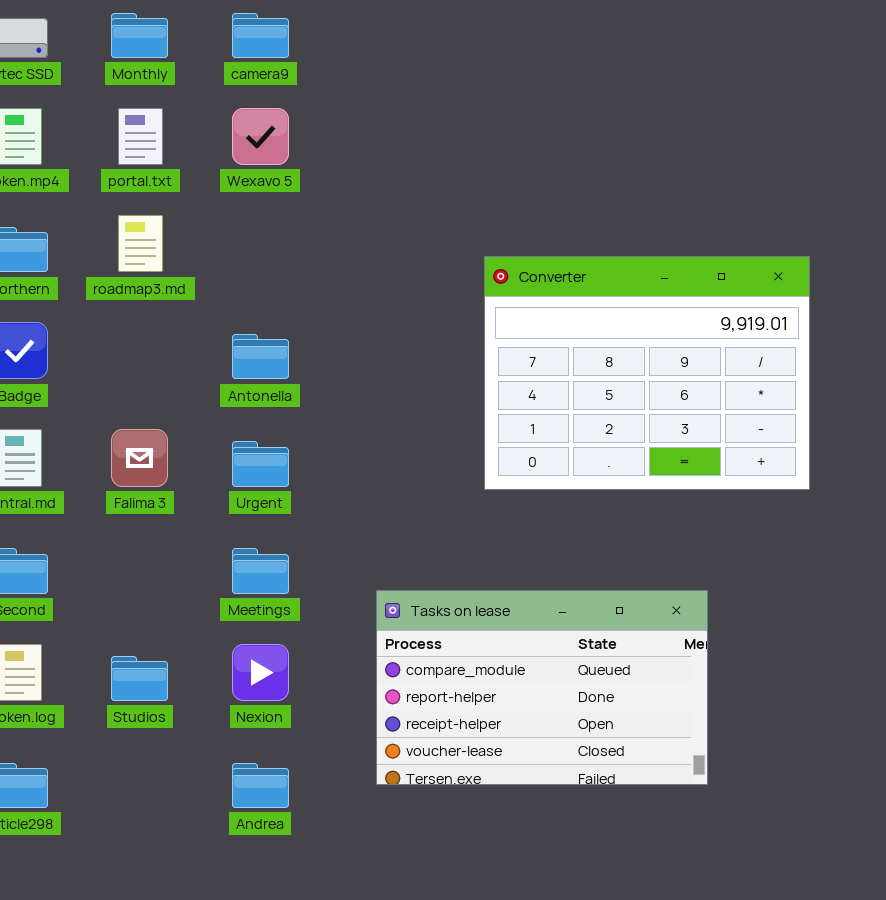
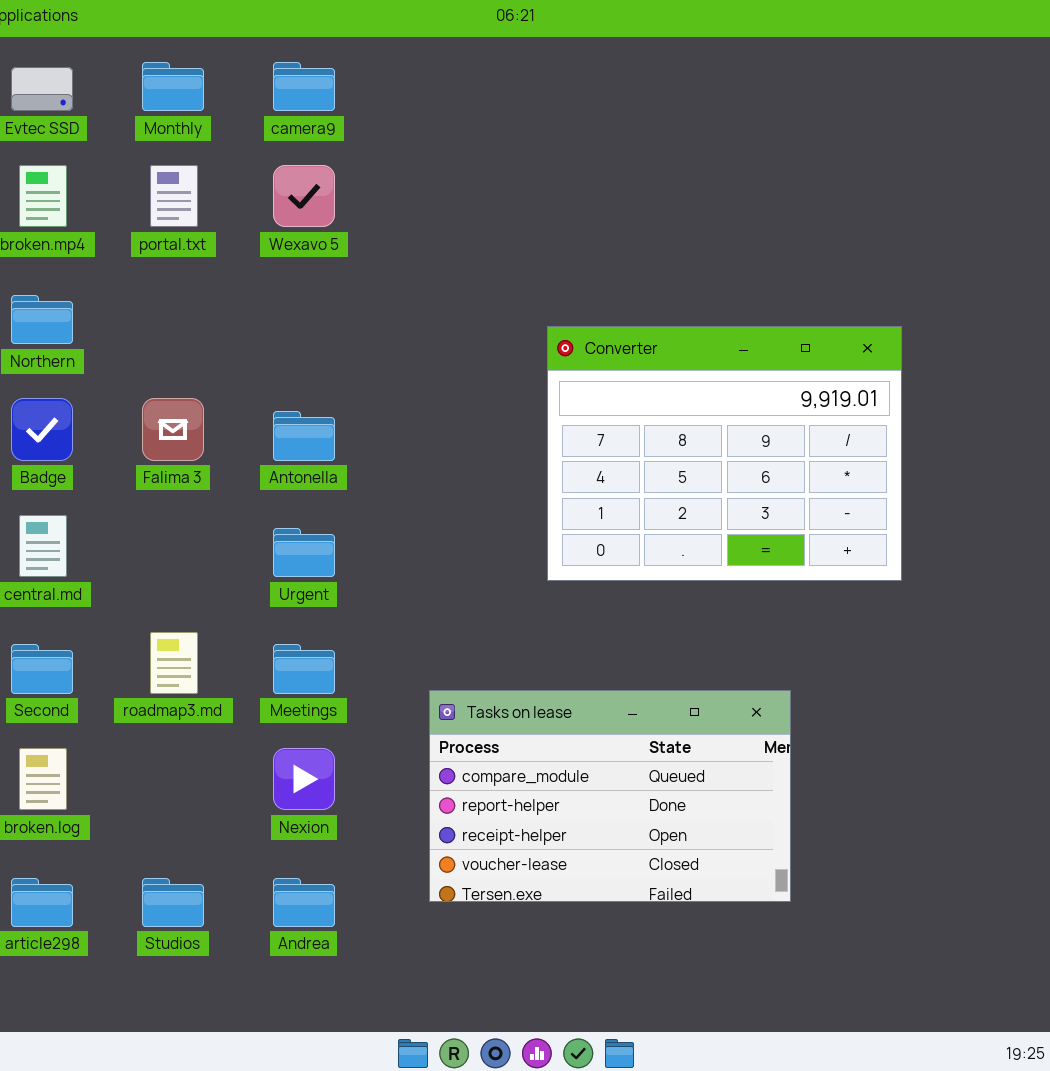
roadmap3.md: [118,215,163,272] -> [150,632,198,694], moved
Falima 3: [111,429,168,487] -> [142,398,204,461], moved
Studios: [111,656,168,701] -> [142,878,204,927], moved

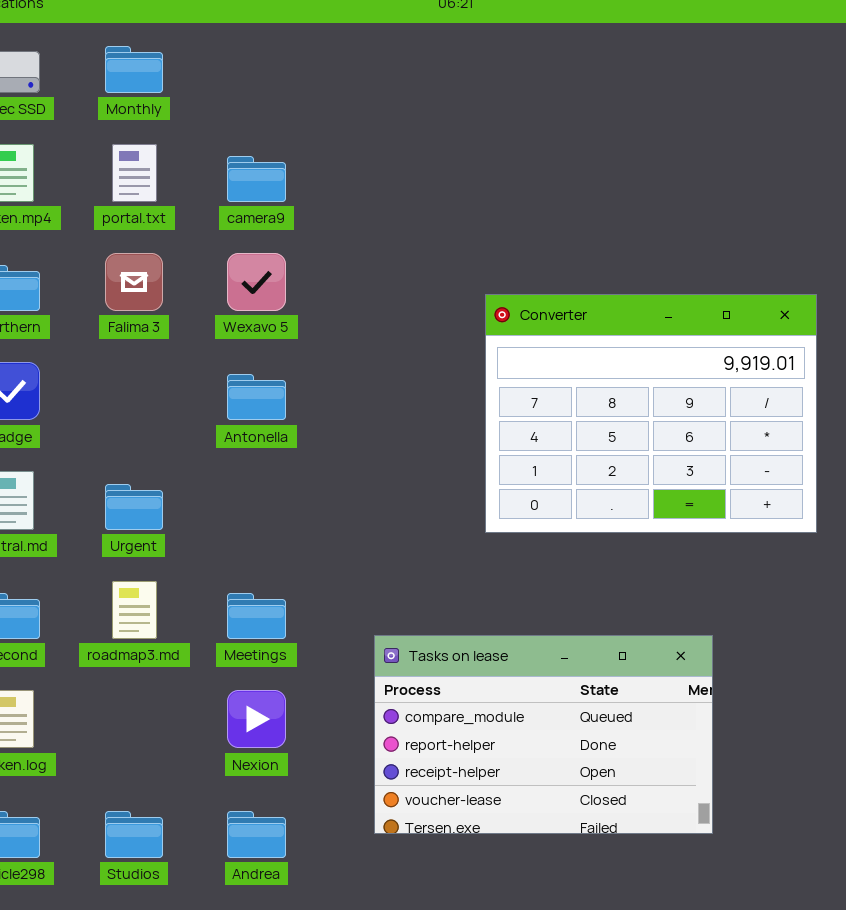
camera9: [273,62,335,111] -> [227,156,286,202], moved
Wexavo 5: [273,165,335,227] -> [227,253,286,311], moved
Falima 3: [142,398,204,461] -> [105,253,163,311], moved
Urgent: [273,528,335,577] -> [105,484,163,530], moved

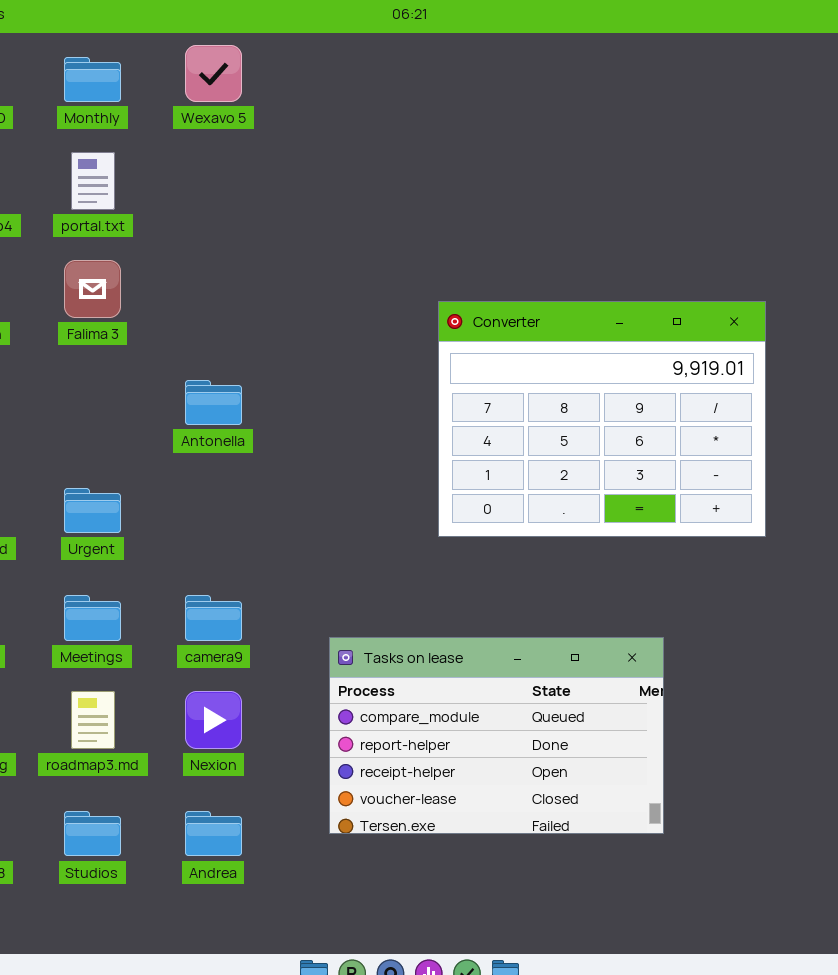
camera9: [227,156,286,202] -> [185,595,242,641], moved
Wexavo 5: [227,253,286,311] -> [185,45,242,102], moved
roadmap3.md: [112,581,157,639] -> [71,691,115,749], moved
Meetings: [227,593,286,639] -> [64,595,121,641], moved

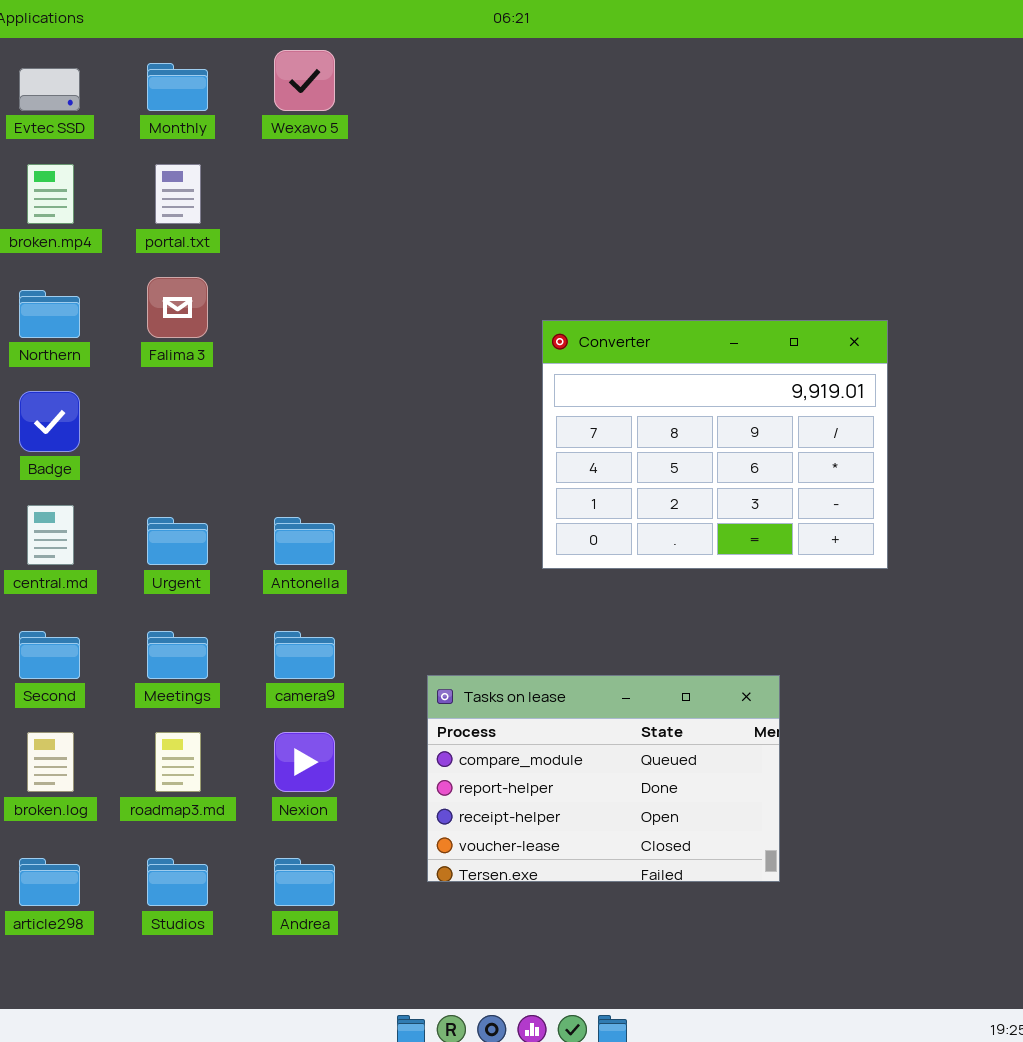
Antonella: [185,380,242,425] -> [274,517,335,565], moved

